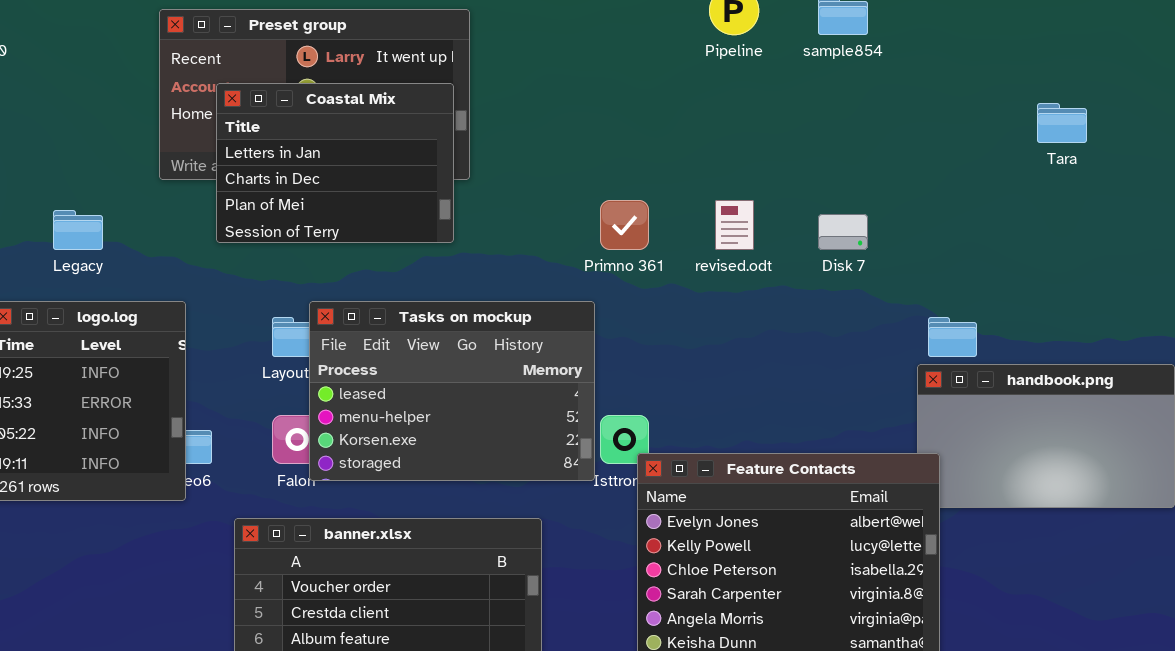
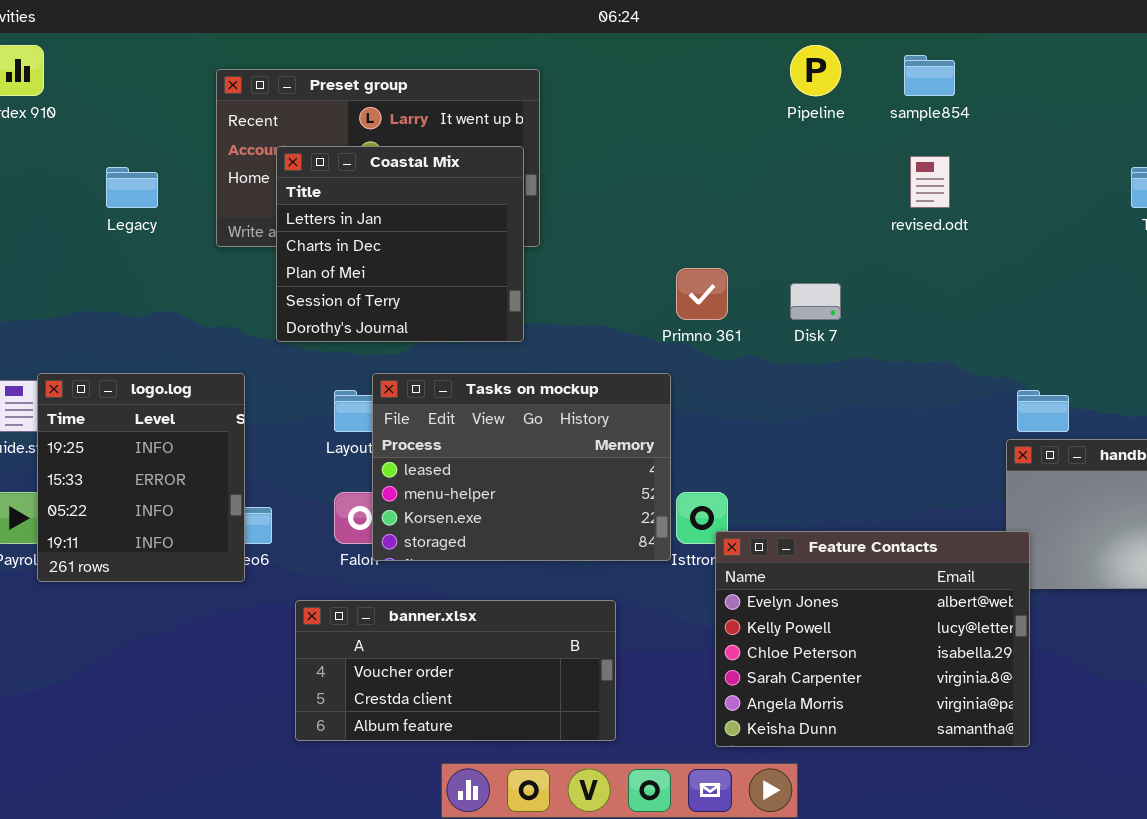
Coastal Mix: [216,83,454,243] -> [276,146,524,342], resized
revised.odt: [715,200,754,250] -> [910,156,950,208], moved
Legacy: [53,210,103,250] -> [106,167,158,208], moved
Disk 7: [818,214,868,250] -> [790,283,841,320], moved

